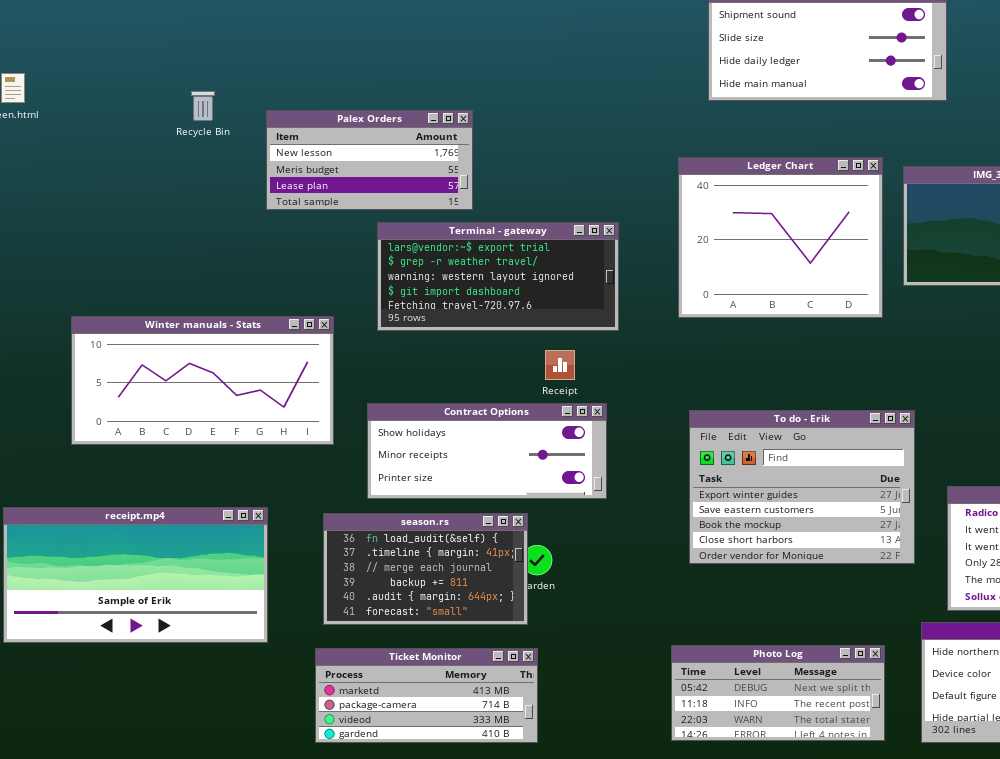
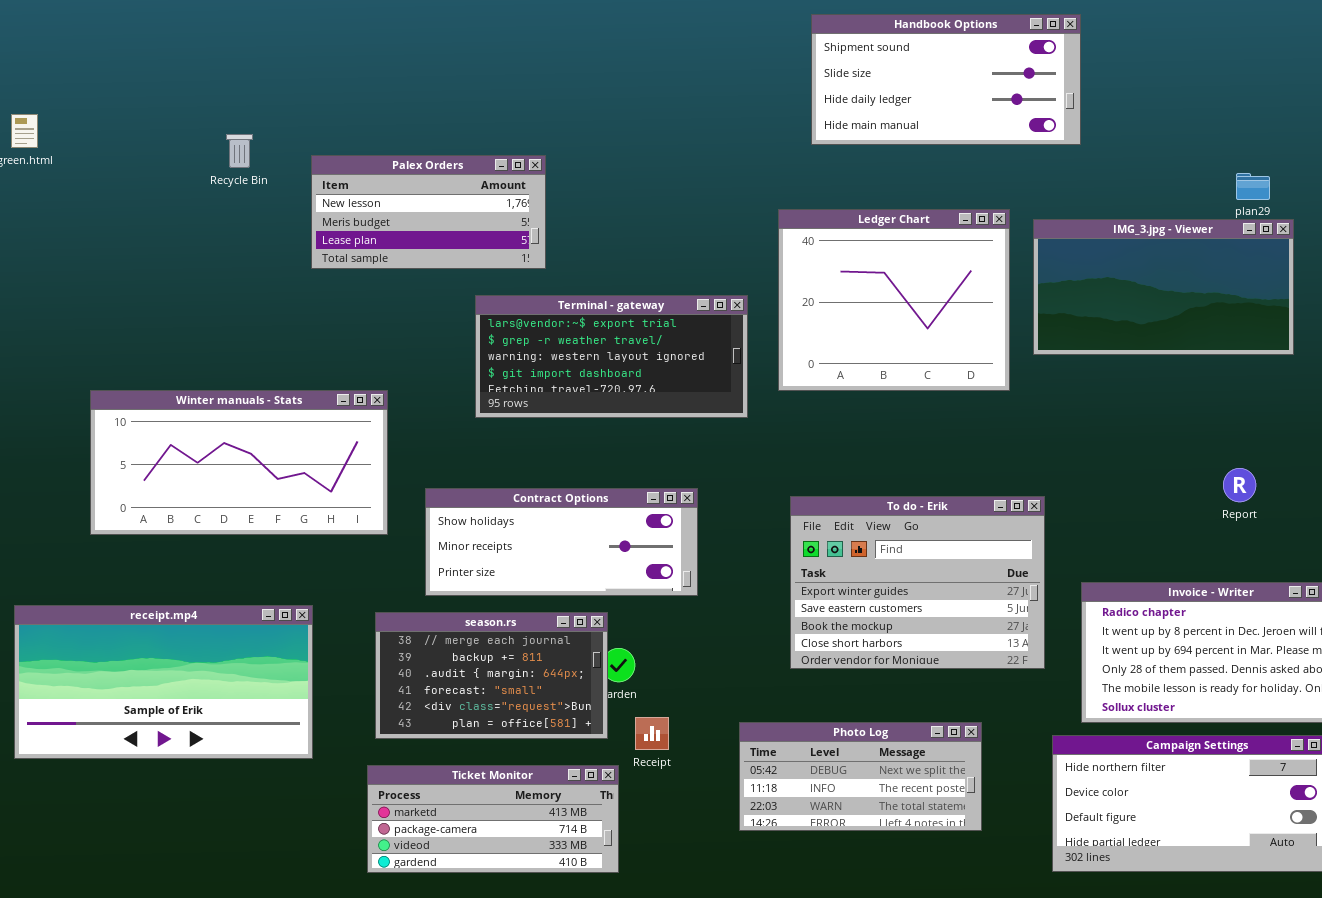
Terminal - gateway: [377,222,619,331] -> [475,295,748,418], moved
Receipt: [545,350,575,380] -> [635,717,669,750], moved
season.rs: [323,513,528,625] -> [375,612,608,739], scrolled down 2 rows
Photo Log: [671,645,885,741] -> [739,722,982,831], moved

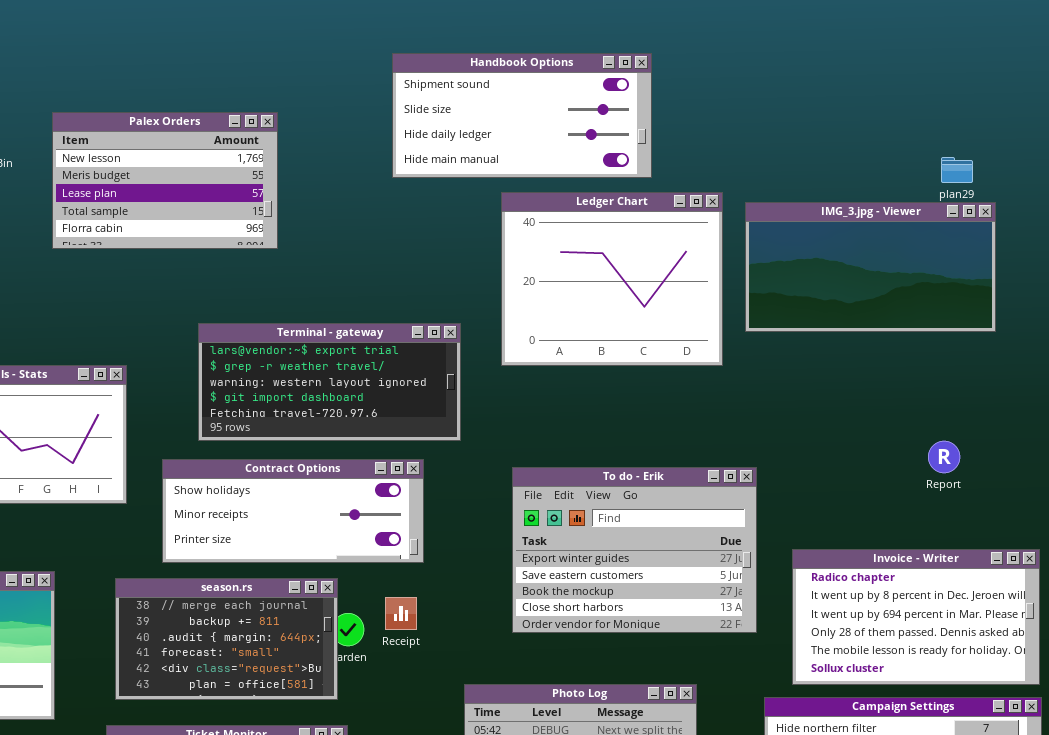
Handbook Options: [811,14,1081,145] -> [392,53,652,178], moved
Palex Orders: [311,155,546,269] -> [52,112,278,249], resized
Terminal - gateway: [475,295,748,418] -> [198,323,461,441], moved
Receipt: [635,717,669,750] -> [385,597,417,630], moved

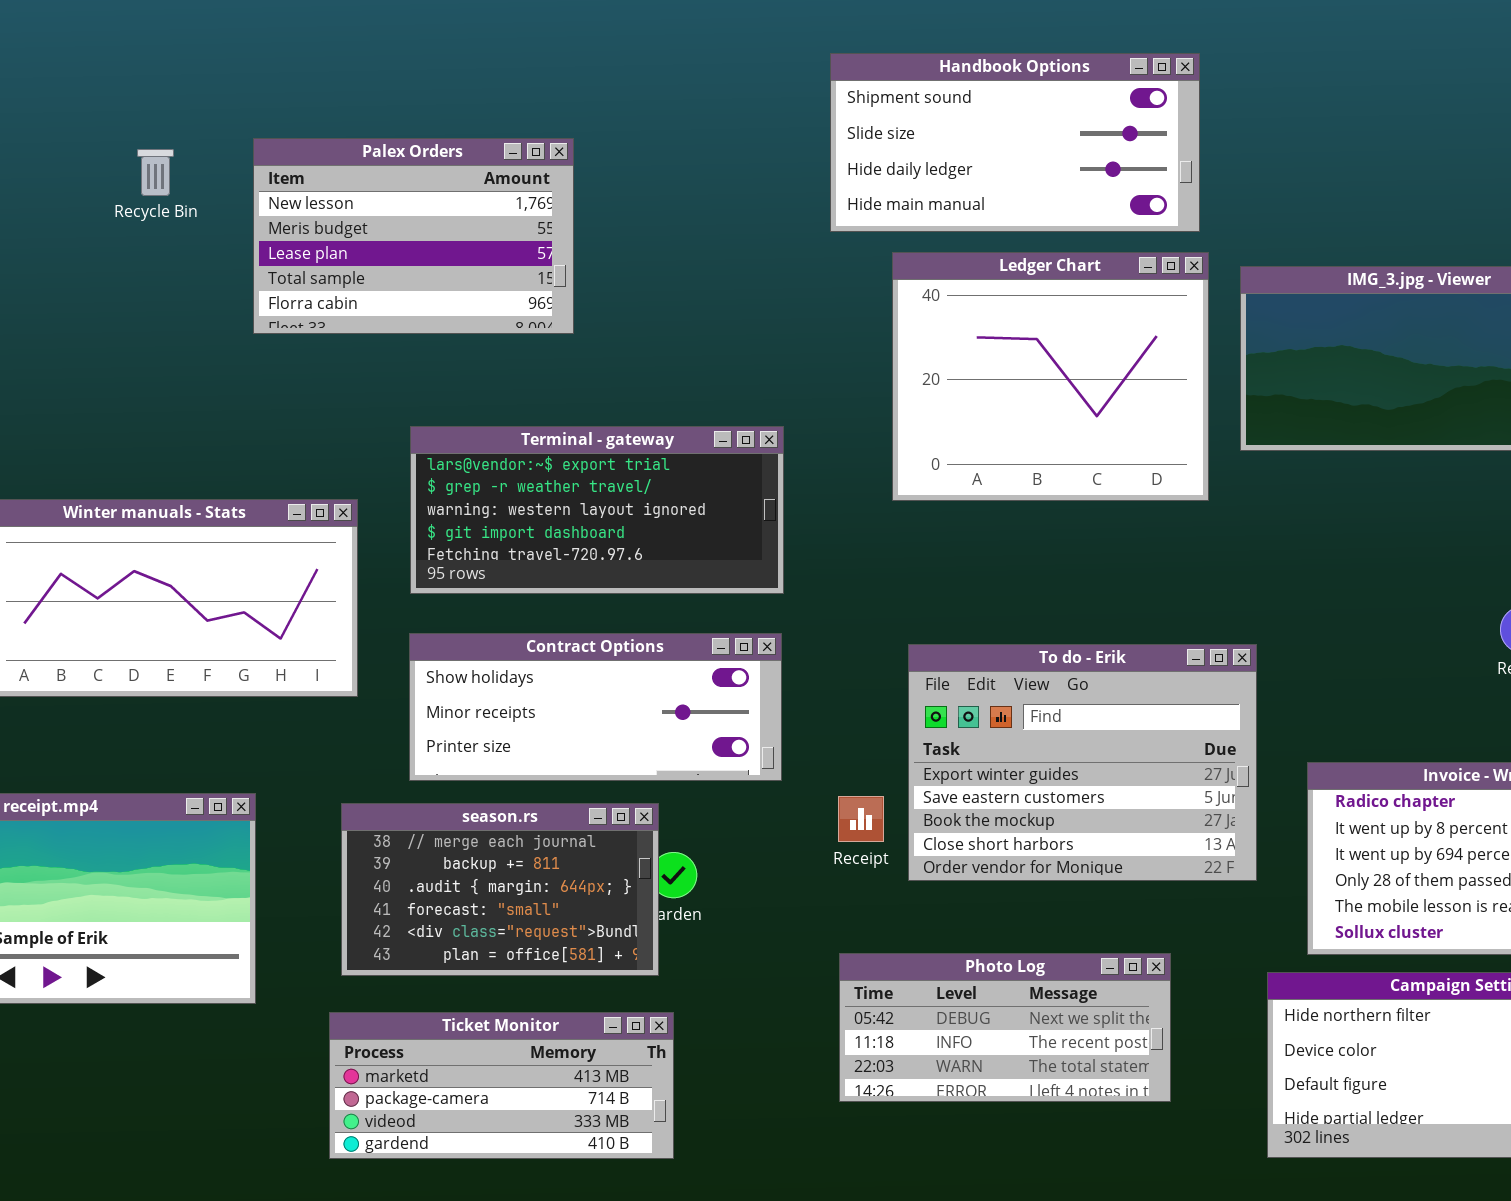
Handbook Options: [392,53,652,178] -> [830,53,1200,232], moved
Terminal - gateway: [198,323,461,441] -> [410,426,784,594], moved
Receipt: [385,597,417,630] -> [838,796,884,842], moved

